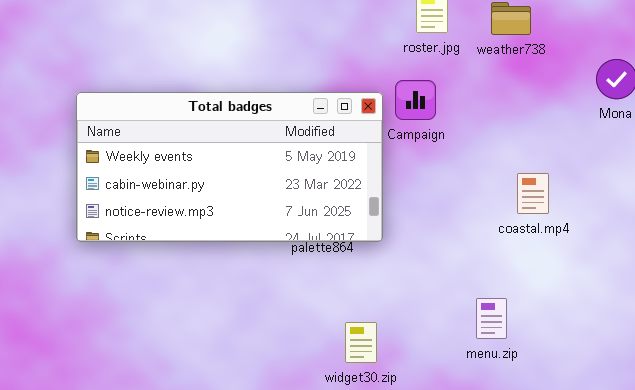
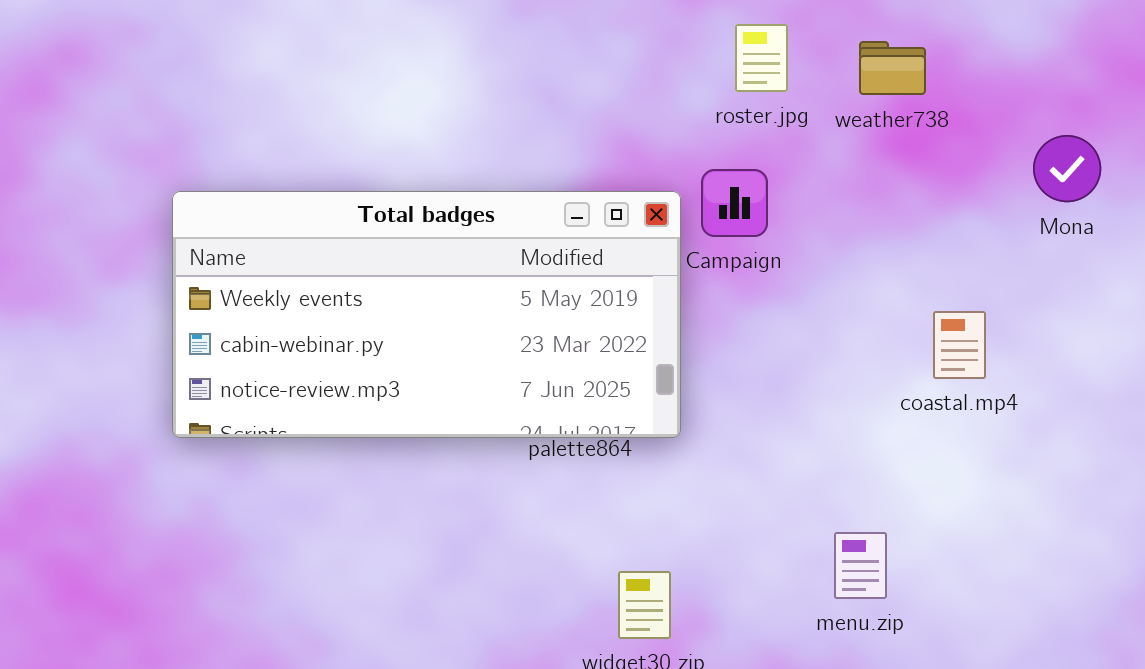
coastal.mp4: [517,173,549,214] -> [933,311,986,379], moved

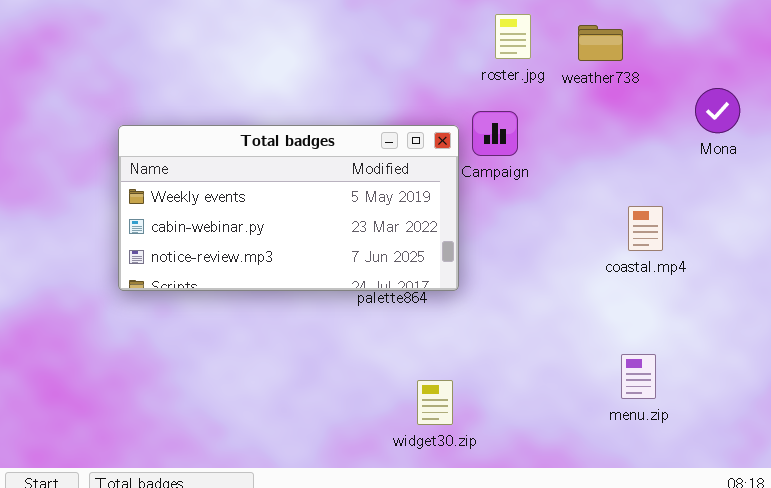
menu.zip: [834,532,887,599] -> [621,354,656,399], moved

